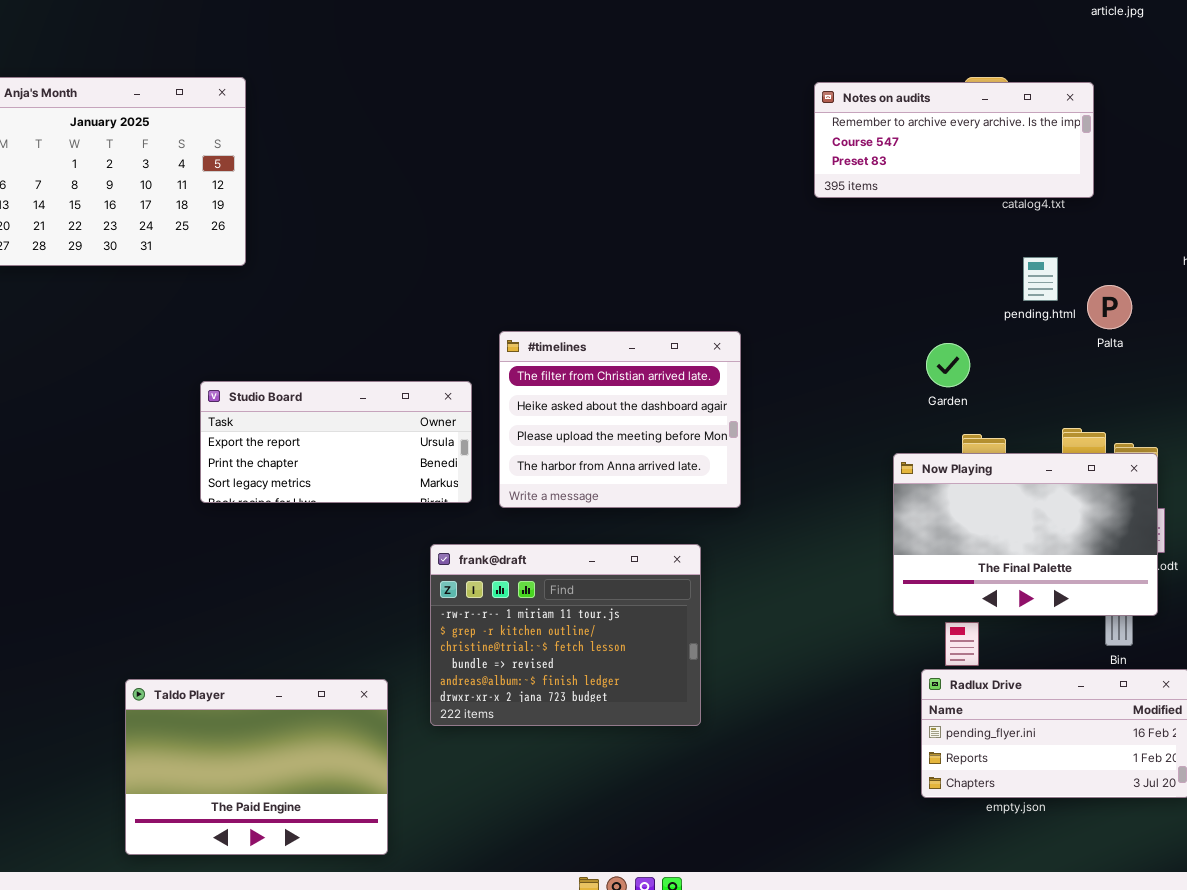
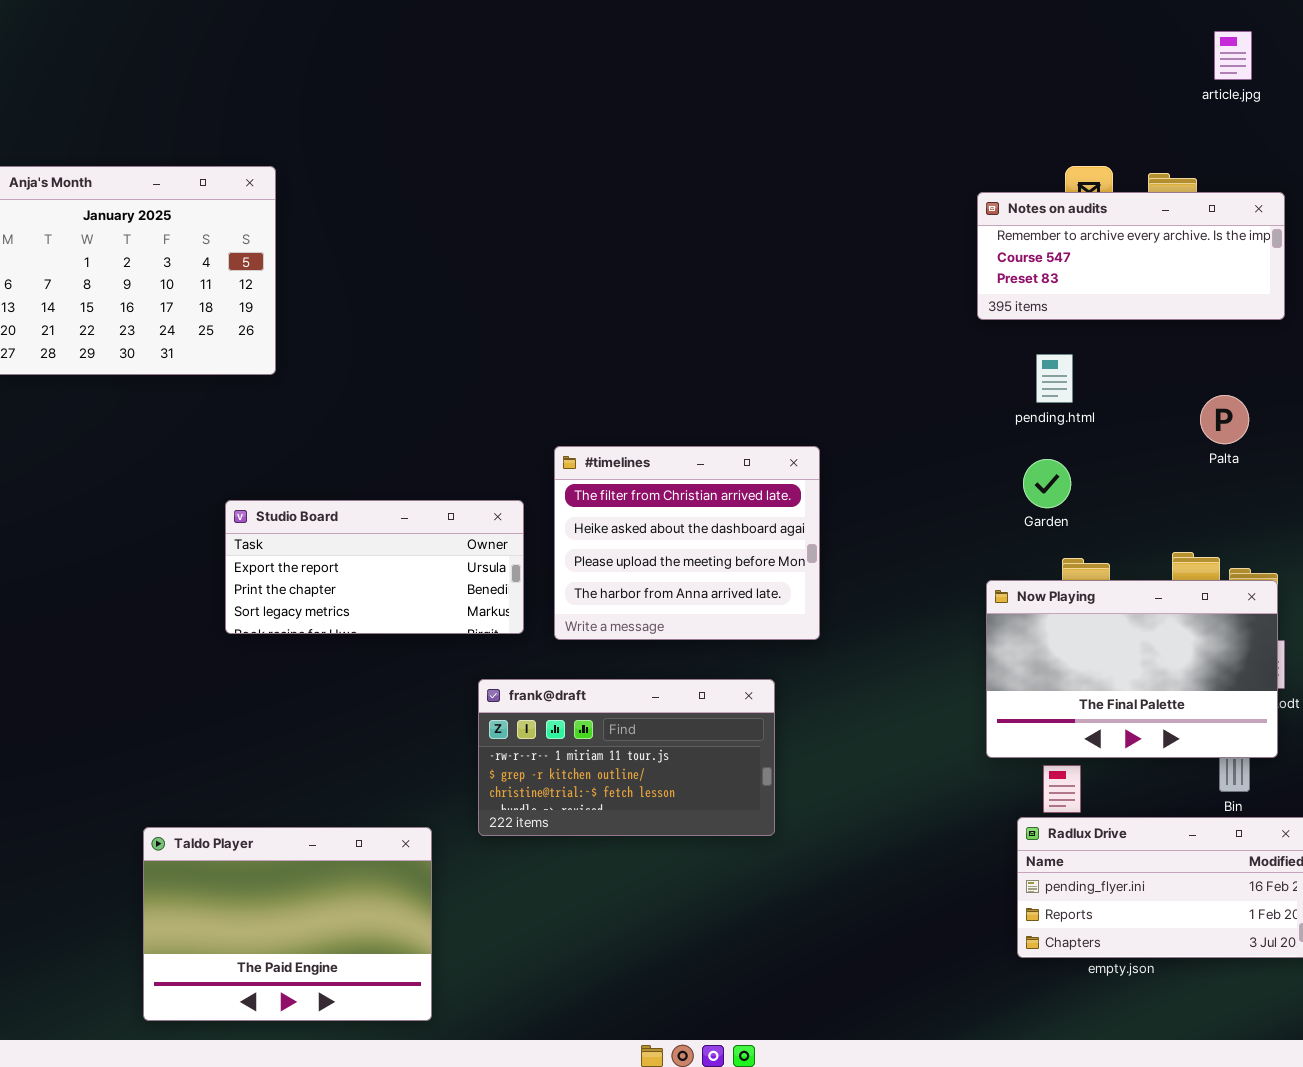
Notes on audits: [814,82,1094,198] -> [977,192,1285,320], moved
pending.html: [1023,257,1058,301] -> [1036,354,1073,403], moved
frank@draft: [430,544,701,726] -> [478,679,775,836], resized

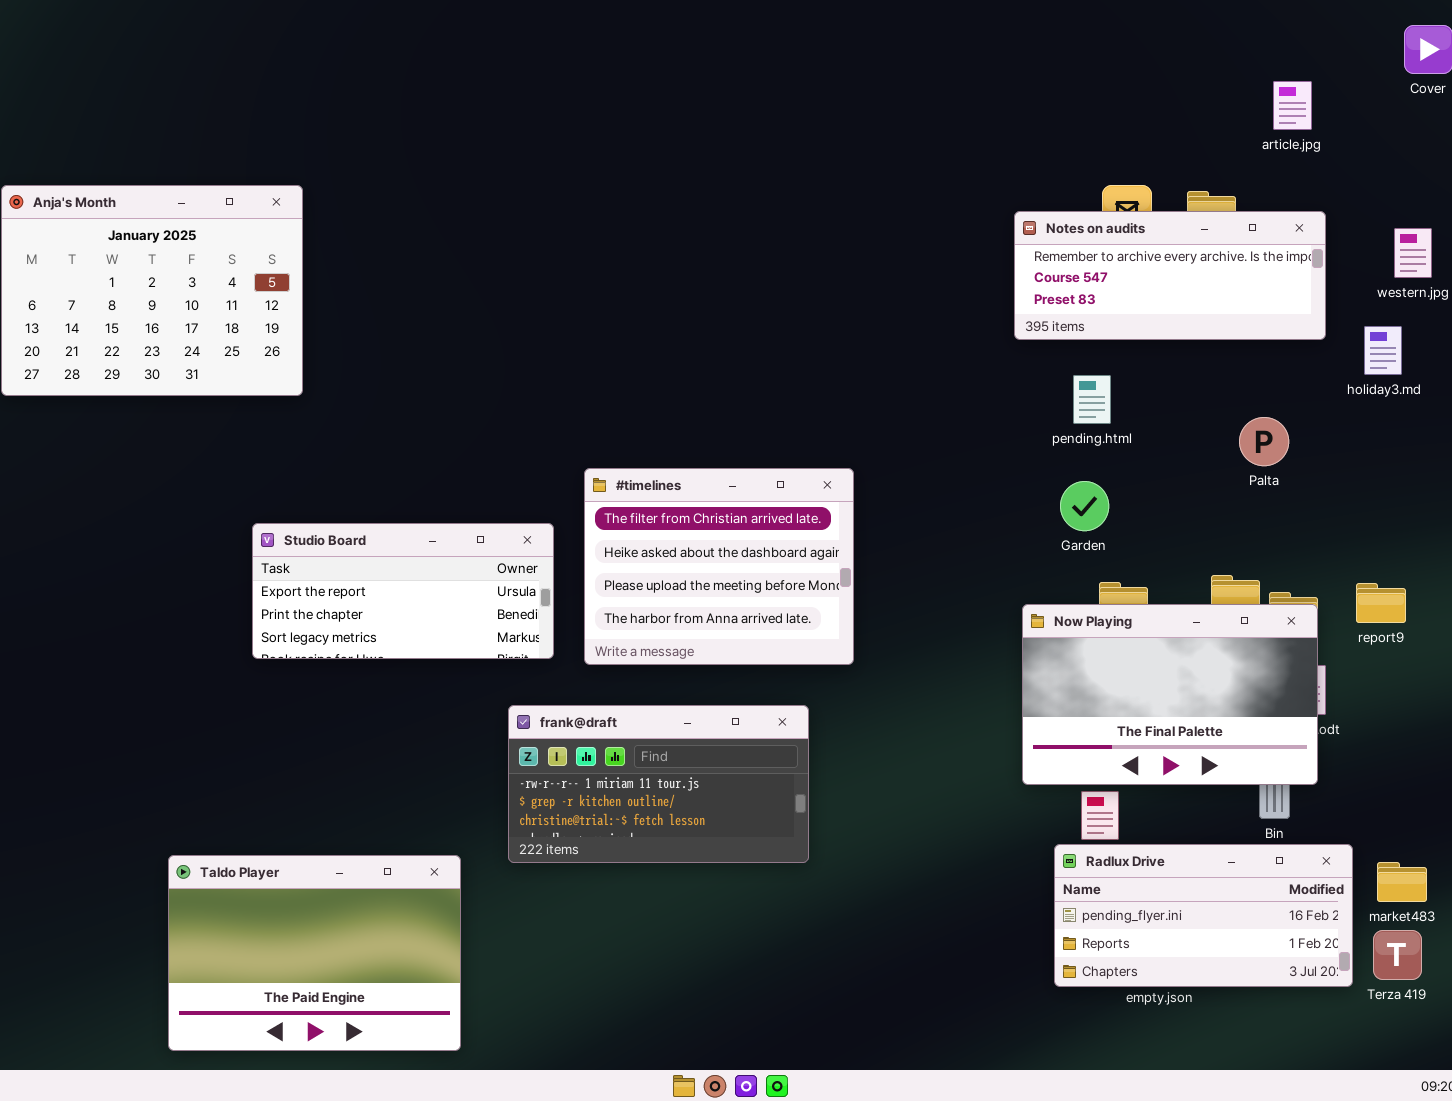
article.jpg: [1214,31,1252,80] -> [1273,81,1312,130], moved

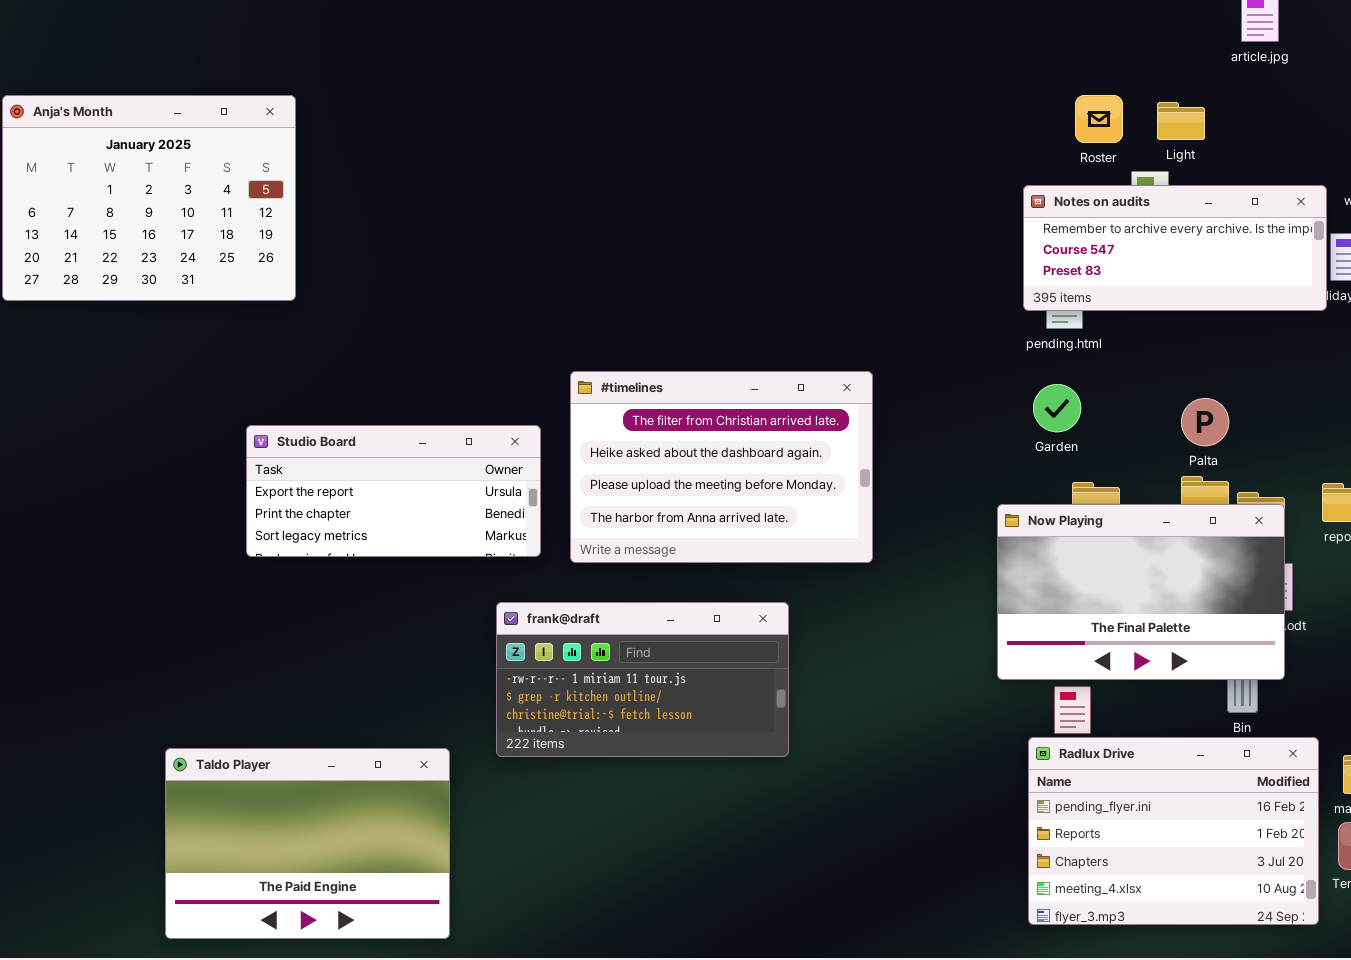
Notes on audits: [1014,211,1326,340] -> [1023,185,1327,311], moved
Palta: [1239,417,1289,466] -> [1181,398,1229,446], moved
#timelines: [584,468,854,665] -> [570,371,873,563], resized
Radlux Drive: [1054,844,1353,987] -> [1028,737,1319,925], resized

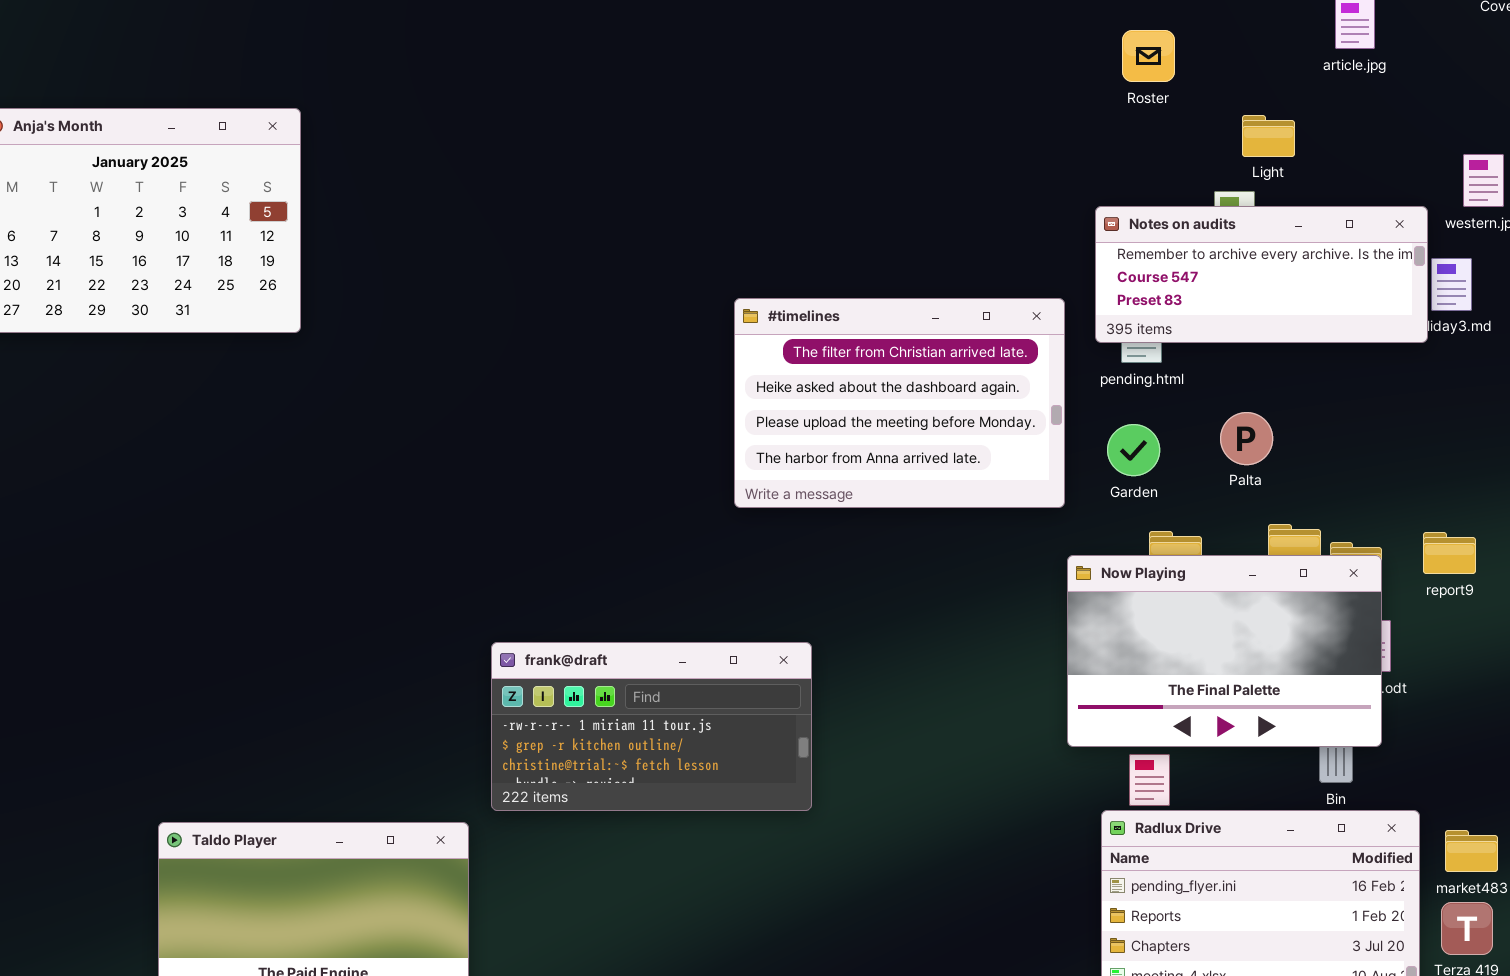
Roster: [1075,95,1123,143] -> [1122,30,1175,82], moved
#timelines: [570,371,873,563] -> [734,298,1065,508], moved
Palta: [1181,398,1229,446] -> [1220,412,1273,465], moved
Studio Board: [246,425,541,557] -> none, closed
frank@draft: [496,602,789,757] -> [491,642,812,811], moved

